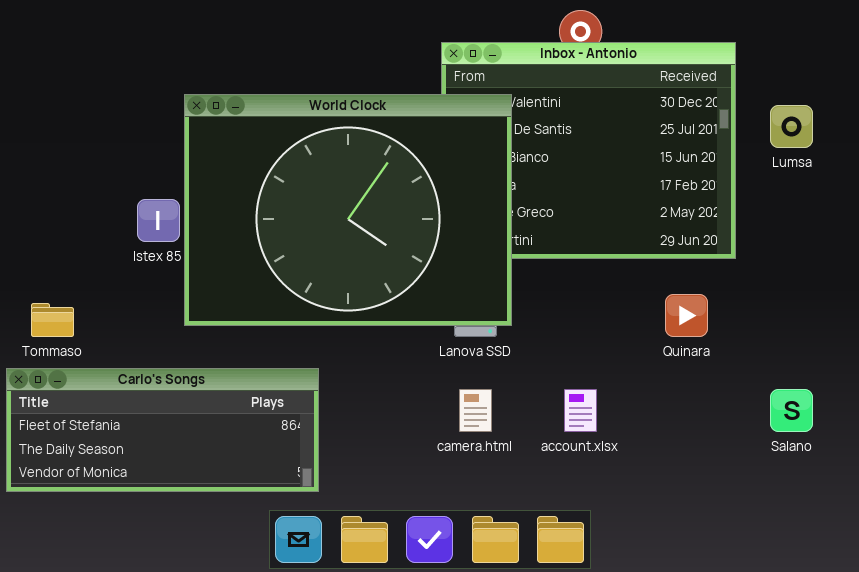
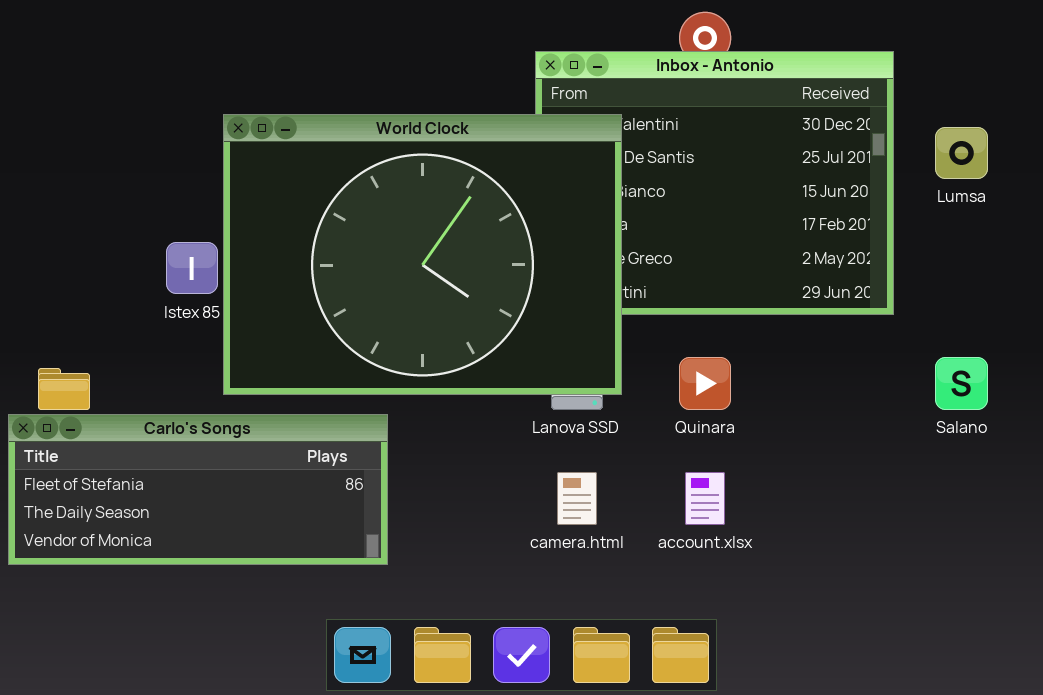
Quinara: [665,294,708,337] -> [679,357,731,410], moved
Carlo's Songs: [6,368,319,492] -> [8,414,388,565], moved
Salano: [770,389,813,432] -> [935,357,988,410], moved

